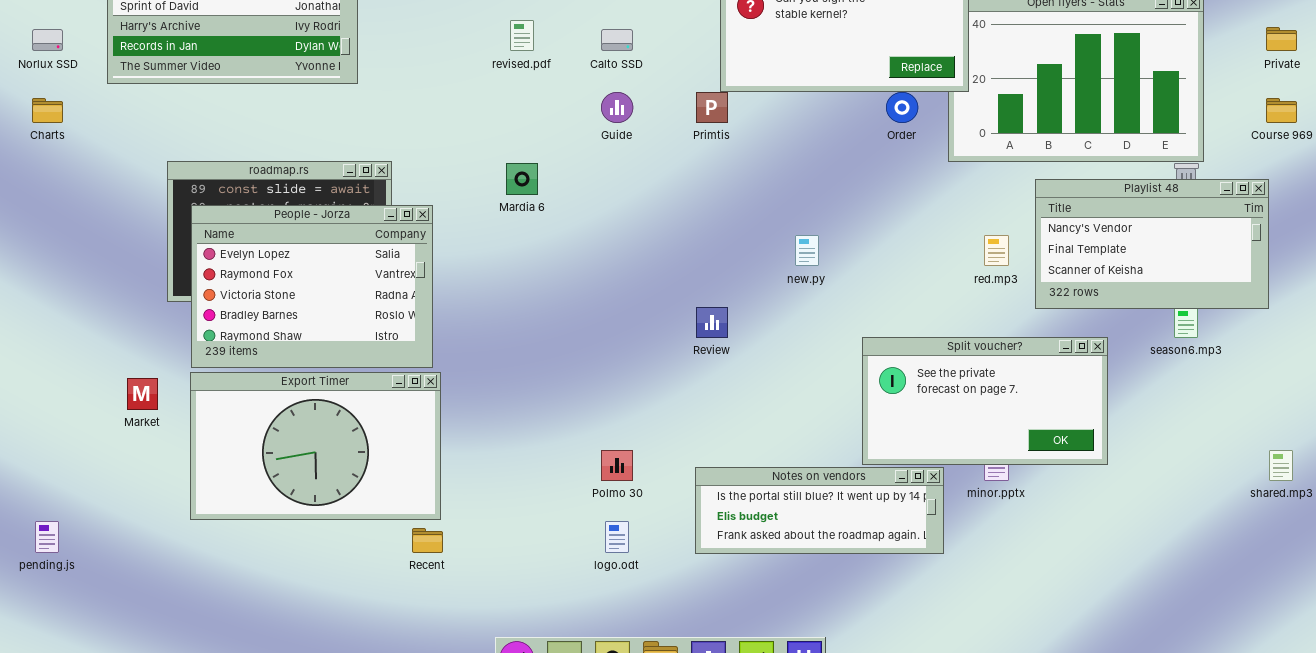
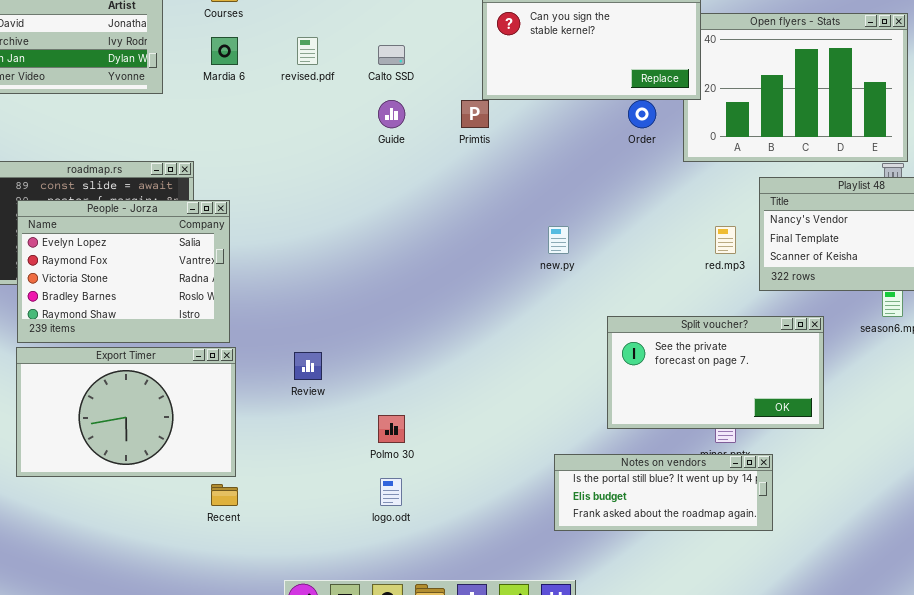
Mardia 6: [506,163,538,195] -> [211,37,238,65], moved
Review: [696,307,728,338] -> [294,352,322,380], moved
Notes on vendors: [695,467,944,554] -> [554,454,773,531], moved

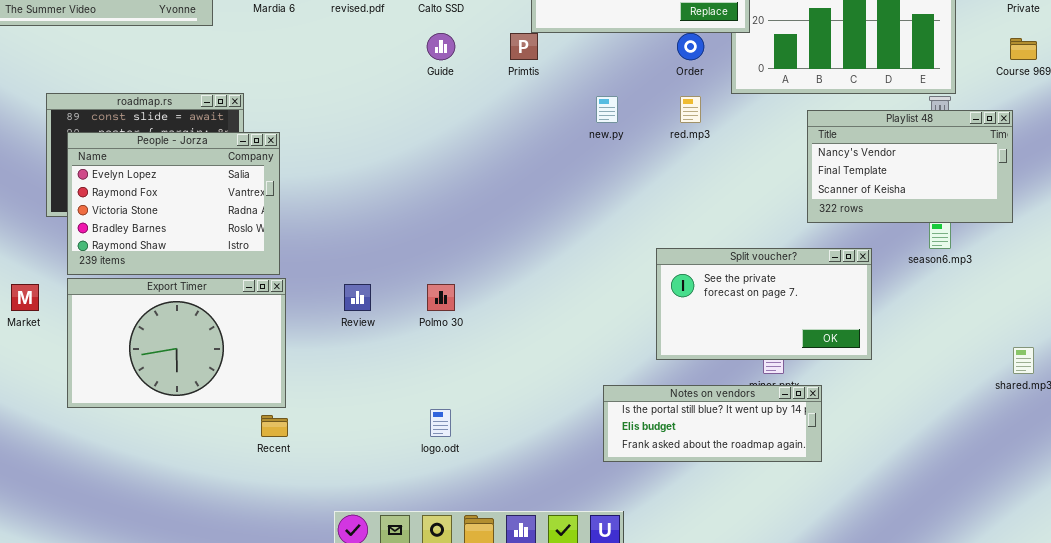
new.py: [548,226,569,254] -> [596,96,618,123], moved
red.mp3: [715,226,736,254] -> [680,96,701,123], moved
Polmo 30: [378,415,405,443] -> [427,284,455,311], moved

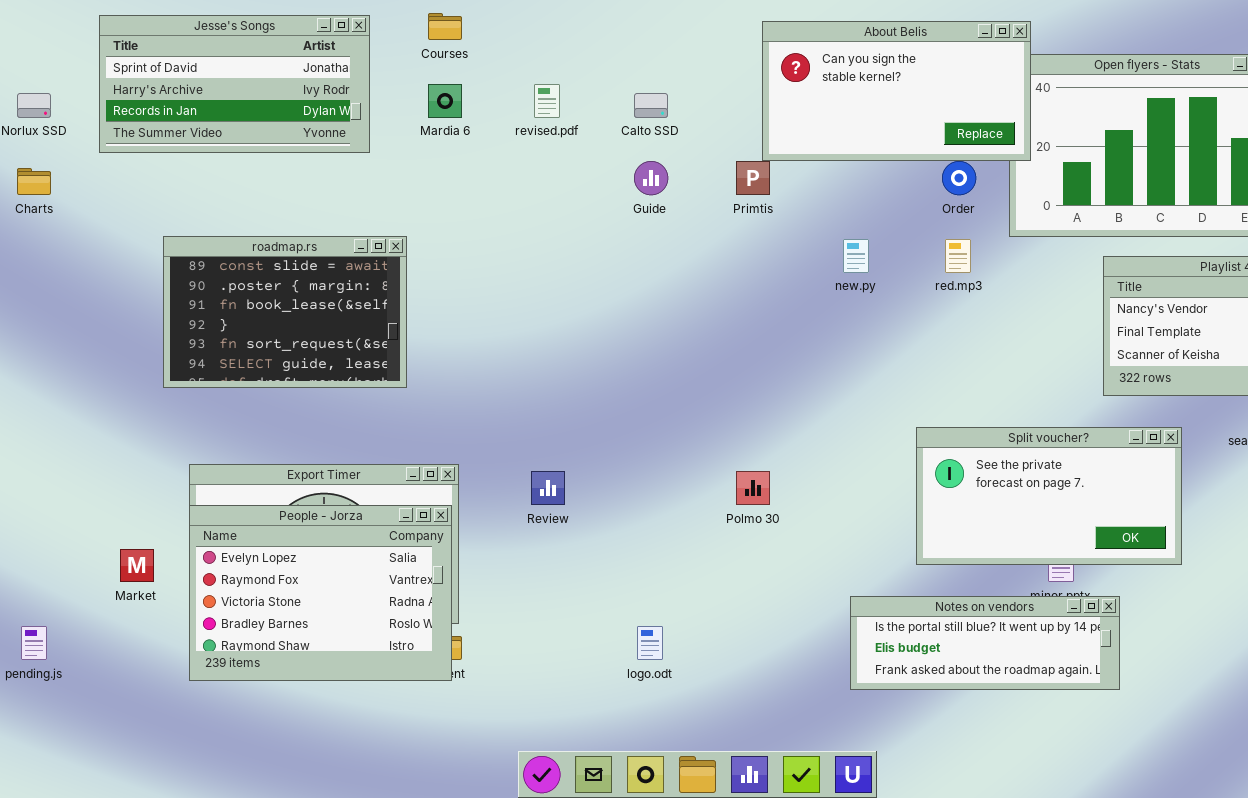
People - Jorza: [67,132,280,275] -> [189,505,452,681], moved
Market: [11,284,39,311] -> [120,549,154,582], moved
Polmo 30: [427,284,455,311] -> [736,471,770,505], moved

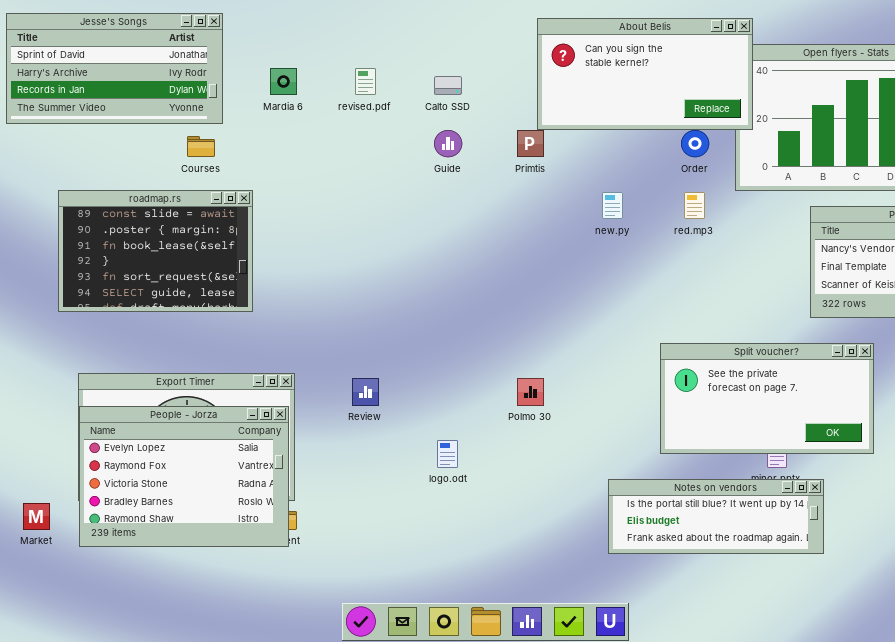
Courses: [428,13,462,40] -> [187,136,215,157], moved
Market: [120,549,154,582] -> [23,503,50,530], moved
logo.odt: [637,626,663,660] -> [437,440,458,468], moved

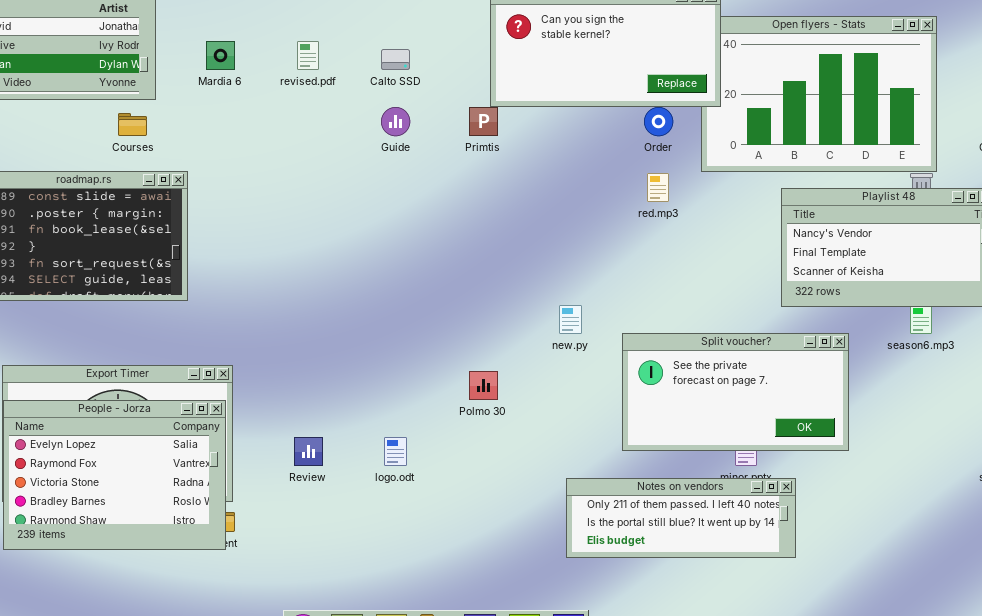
new.py: [602,192,623,219] -> [559,305,582,334], moved
Review: [352,378,379,406] -> [294,437,323,466], moved
Notes on vendors: [608,479,824,554] -> [566,478,796,558], scrolled up 1 row

